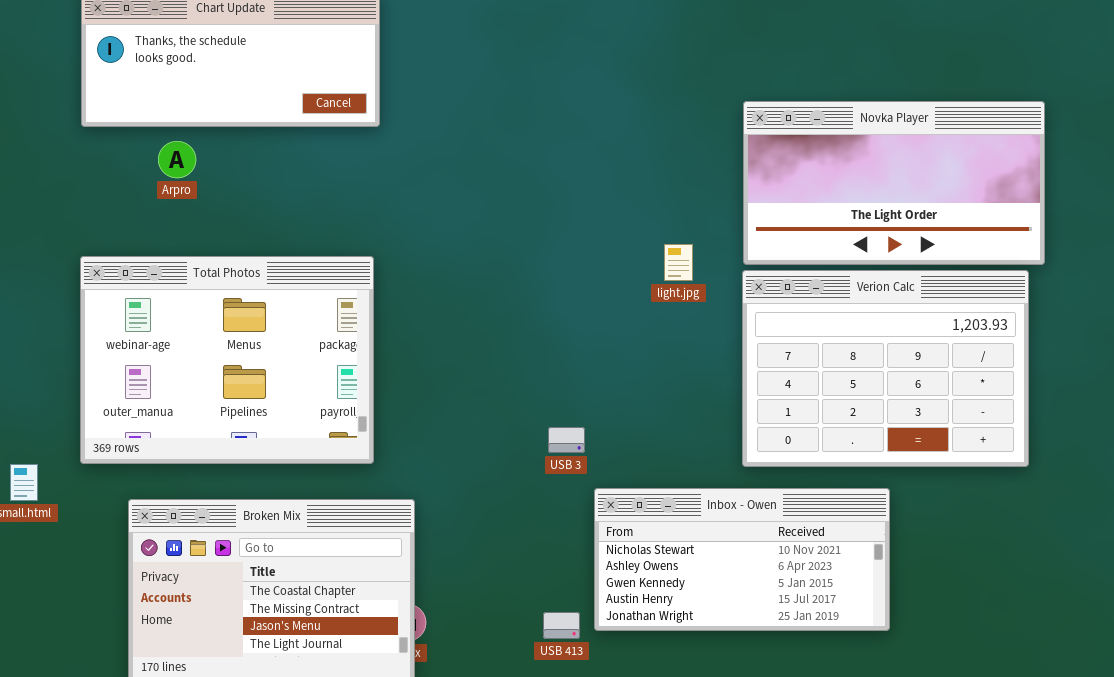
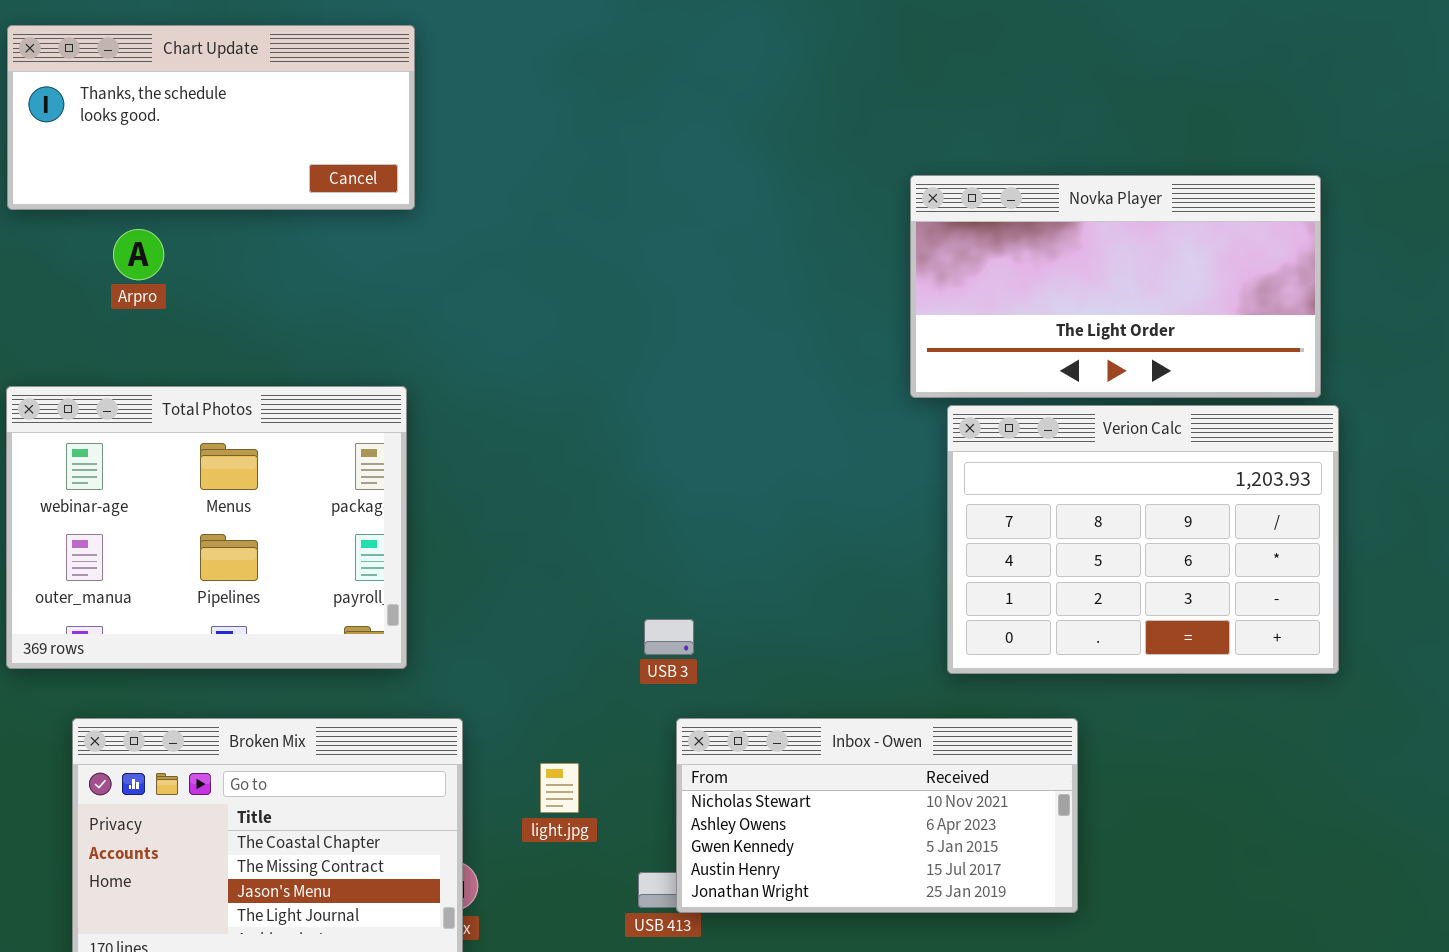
light.jpg: [664,244,693,281] -> [540,763,579,813], moved
Verion Calc: [742,270,1029,467] -> [947,405,1339,674], moved
Inbox - Owen: [594,488,890,631] -> [676,718,1078,913], moved

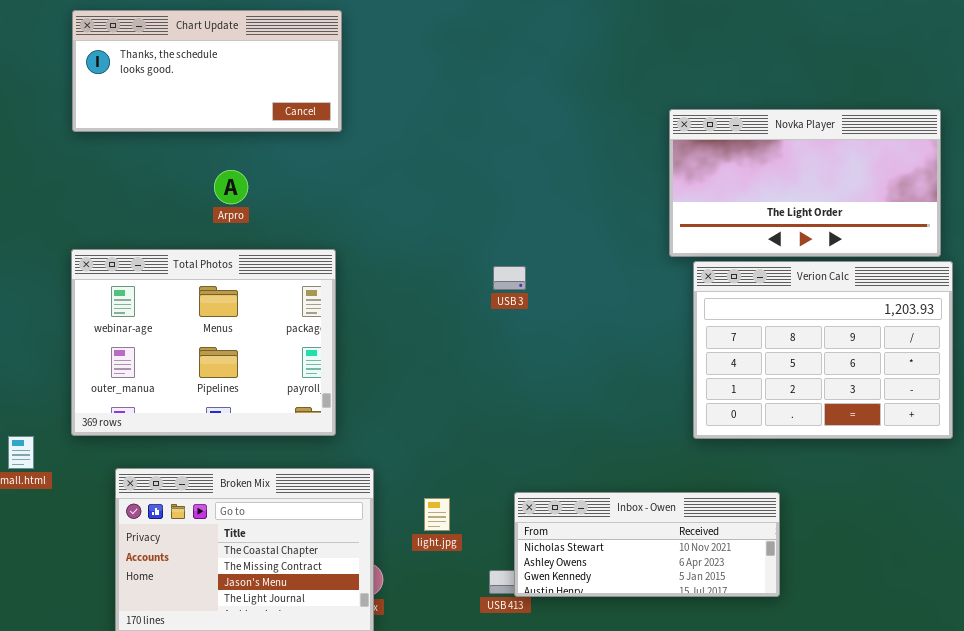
Arpro: [113,229,164,280] -> [214,170,248,204], moved
USB 3: [644,619,694,655] -> [493,266,526,290], moved
Inbox - Owen: [676,718,1078,913] -> [514,492,780,597], resized

